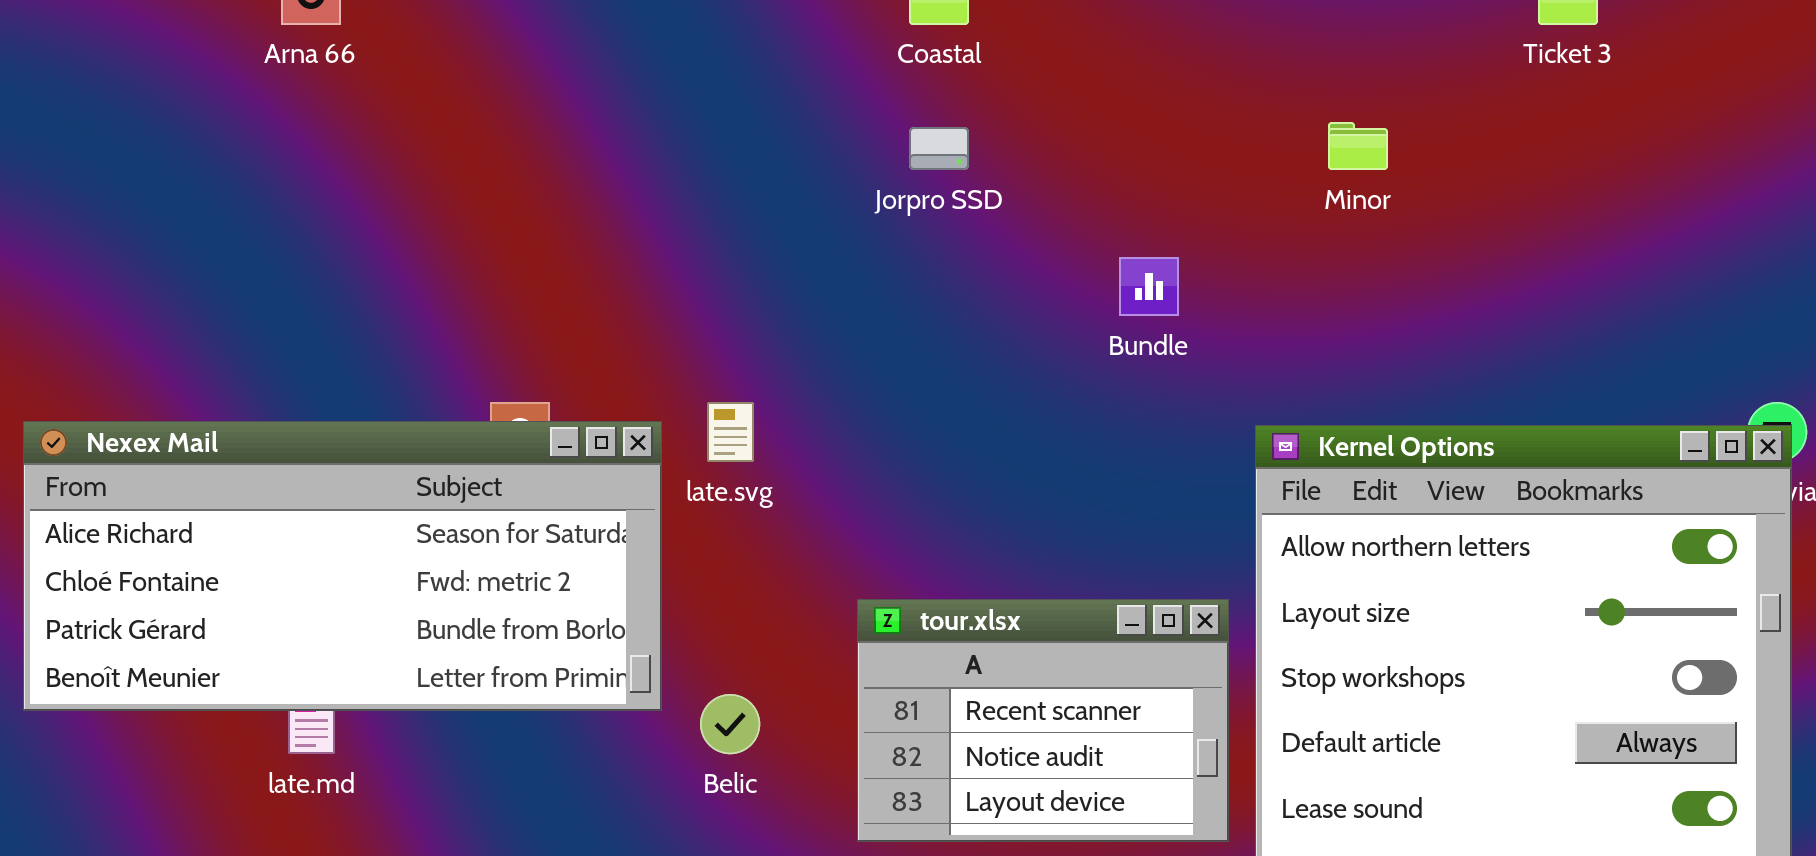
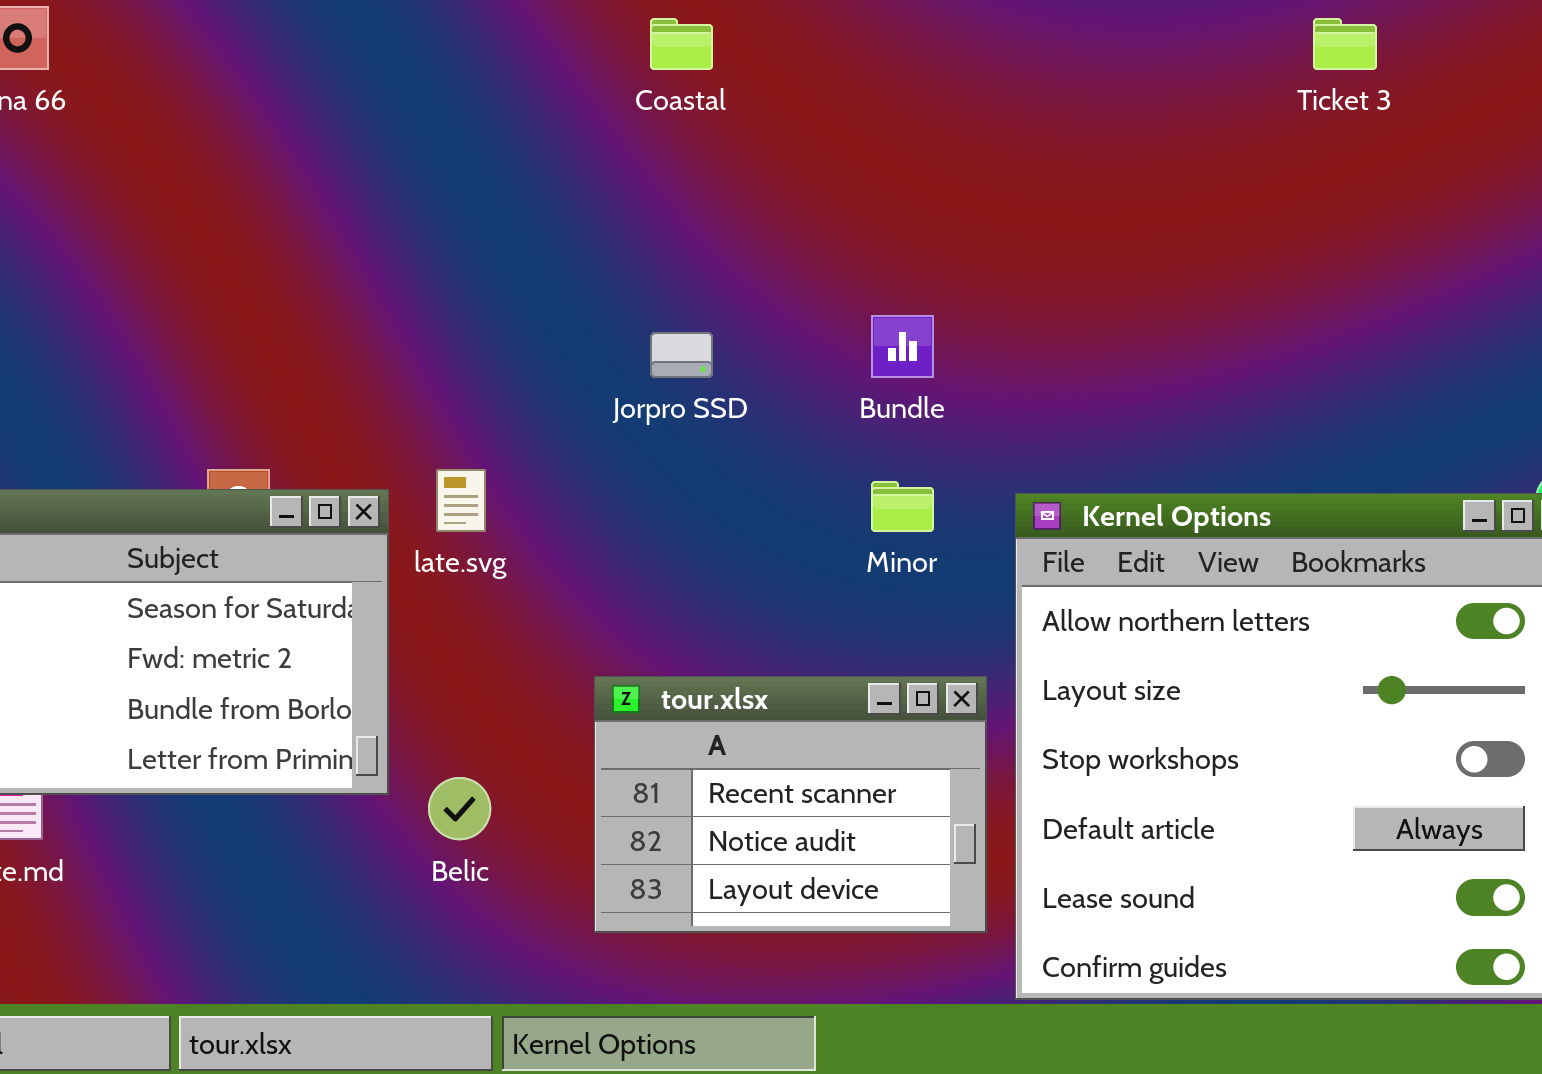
Minor: [1328,122,1388,170] -> [871,481,934,532], moved
Jorpro SSD: [909,127,969,170] -> [650,332,713,378], moved

